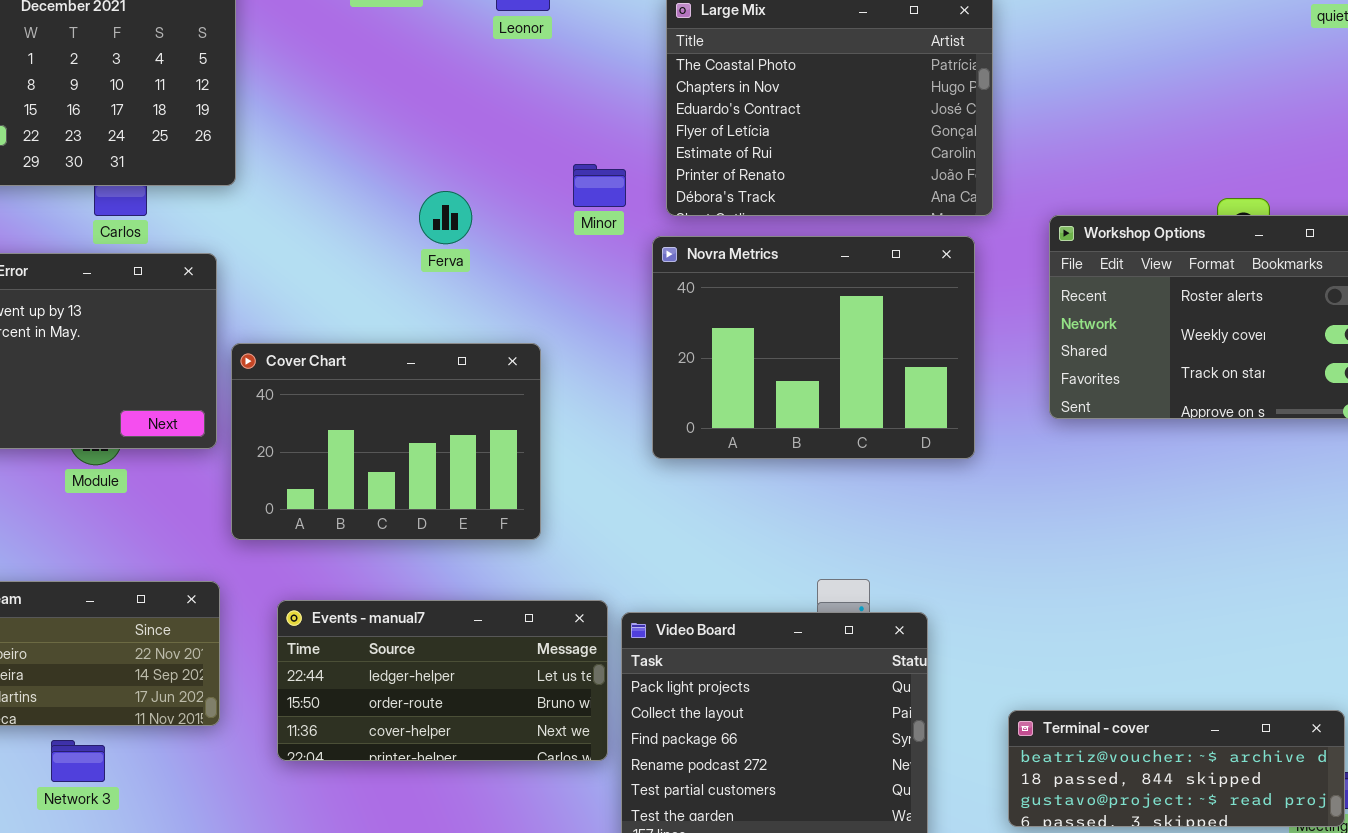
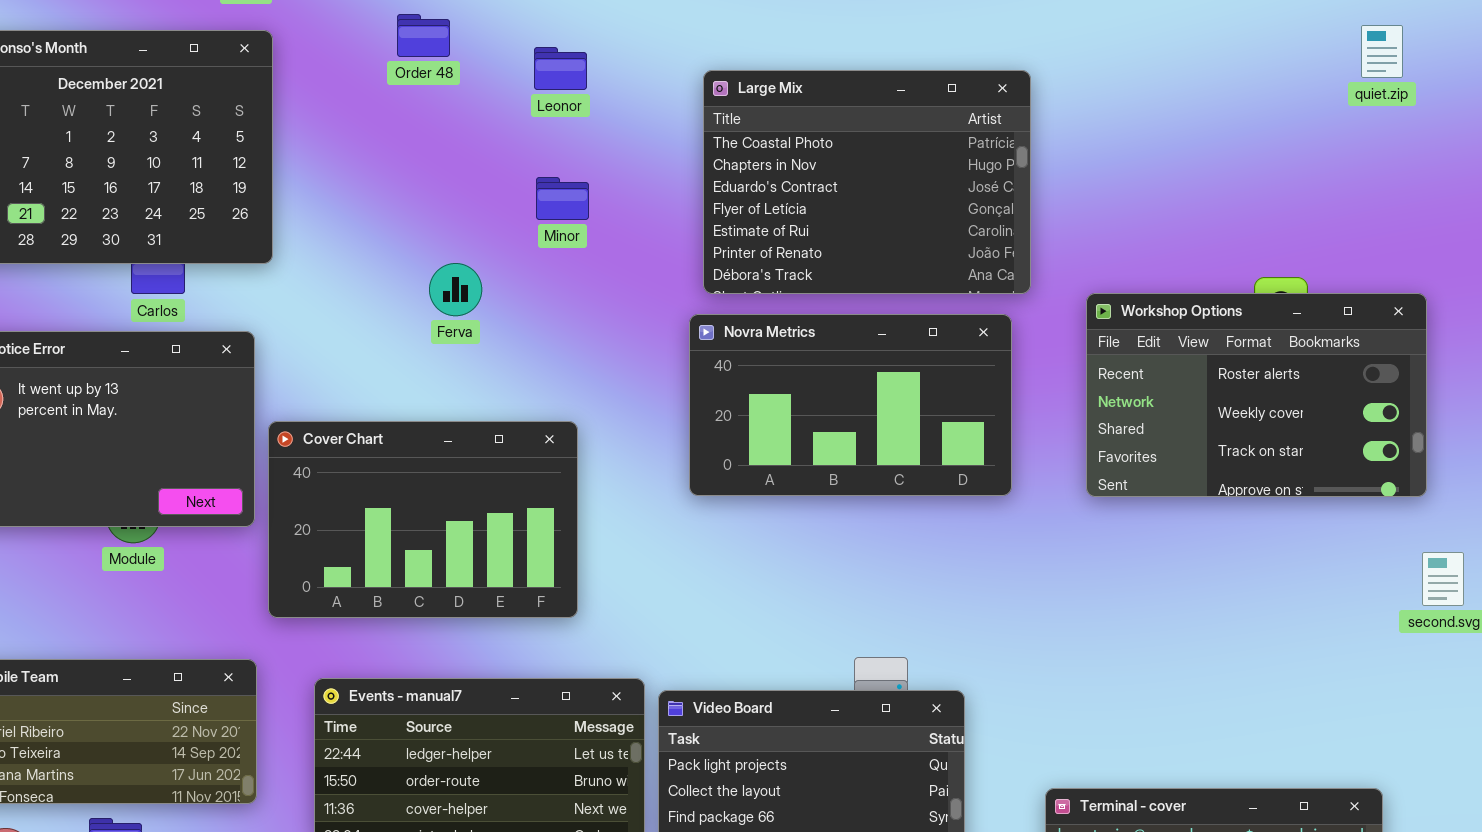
Minor: [573,164,626,207] -> [536,177,589,220], moved
Ferva: [419,191,472,244] -> [429,263,482,316], moved
Novra Metrics: [652,236,975,459] -> [689,314,1012,496], resized

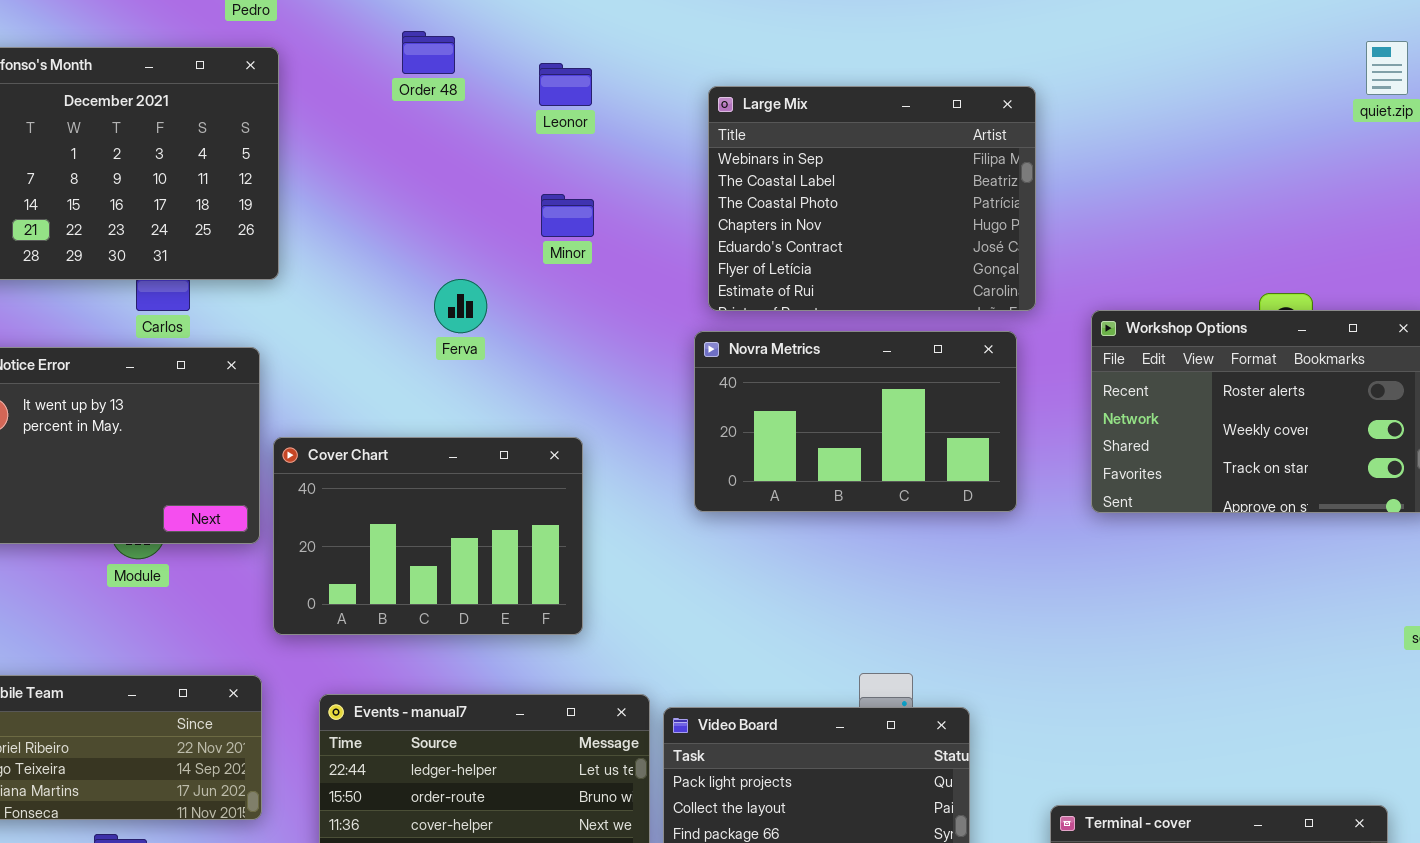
Large Mix: [703,70,1031,294] -> [708,86,1036,311], scrolled up 2 rows

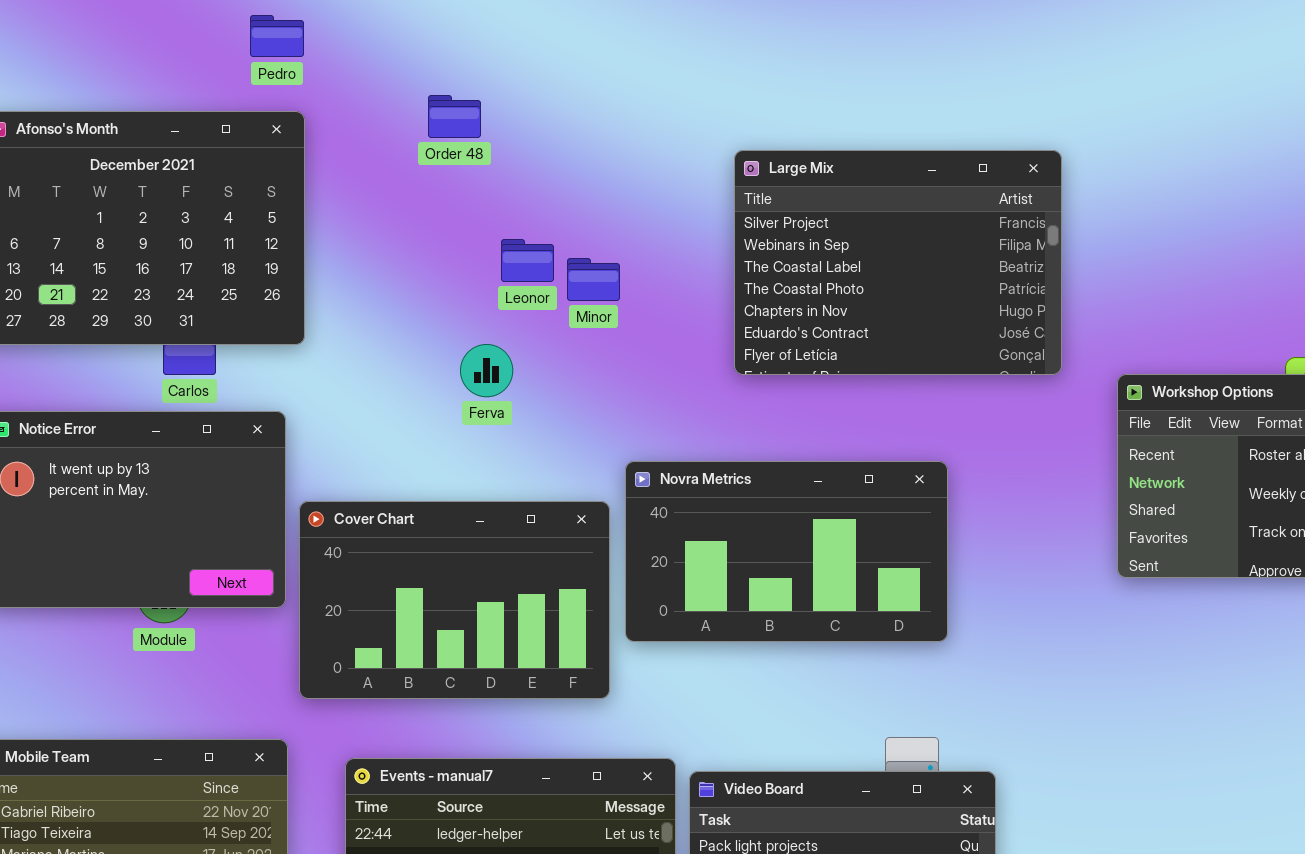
Leonor: [539,63,592,106] -> [501,239,554,282], moved
Large Mix: [708,86,1036,311] -> [734,150,1062,375], scrolled up 1 row
Novra Metrics: [694,331,1017,512] -> [625,461,948,642], moved

